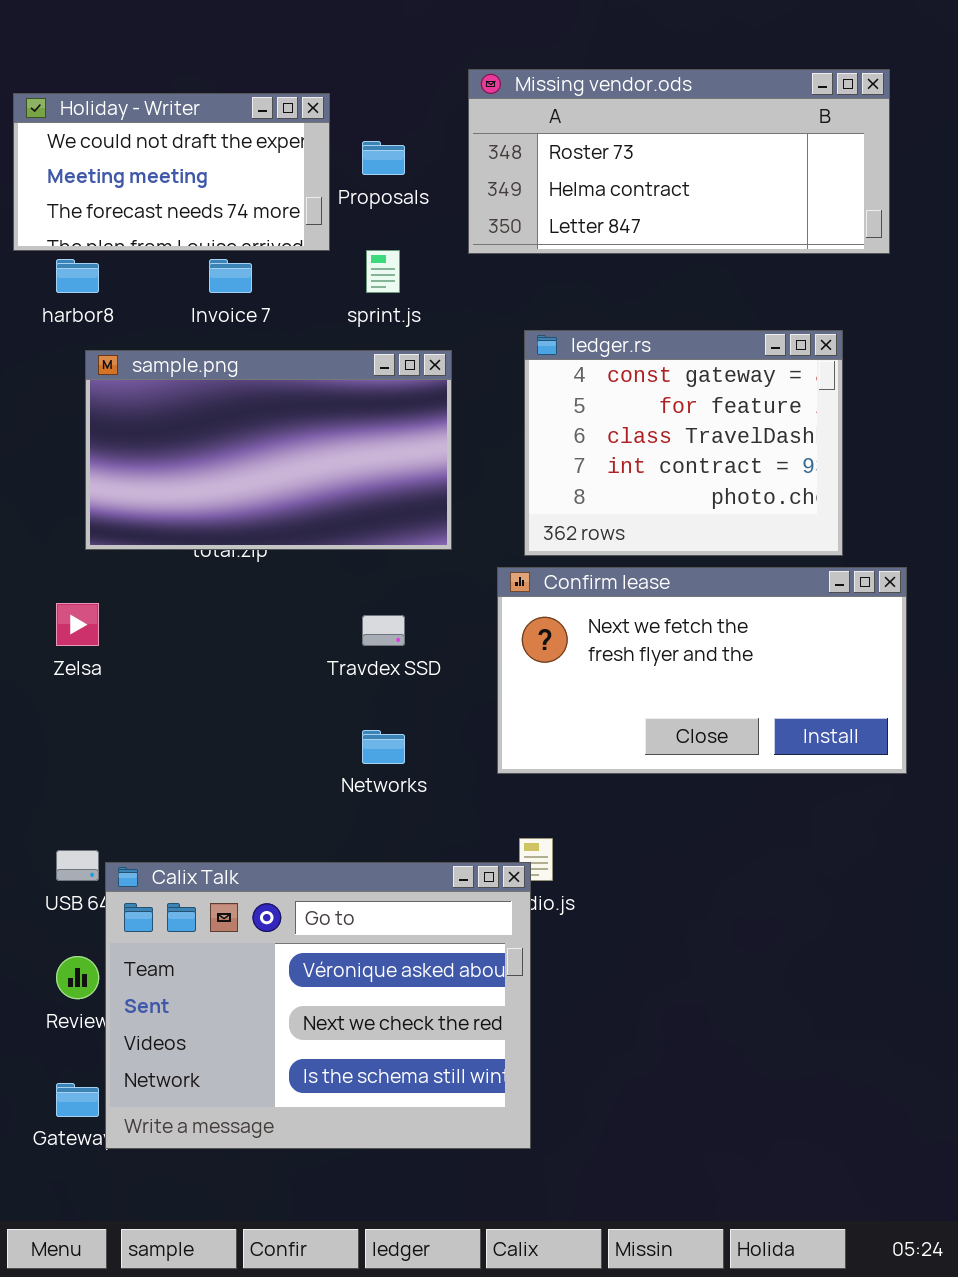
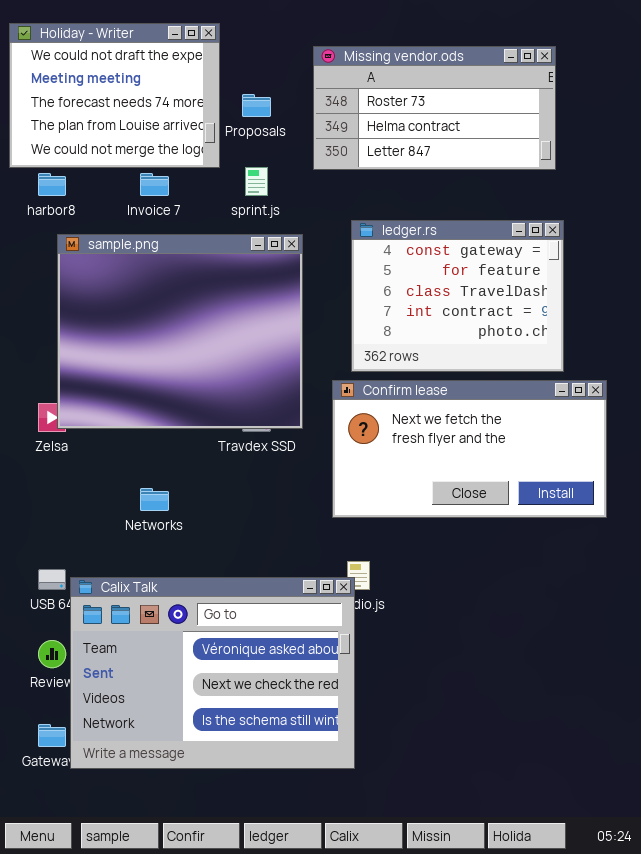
Missing vendor.ods: [468,69,890,254] -> [313,46,556,170], resized
Holiday - Writer: [13,93,330,251] -> [9,23,220,168], resized
sample.png: [85,350,452,550] -> [57,234,303,429], resized
Networks: [362,730,405,764] -> [140,488,169,511], moved

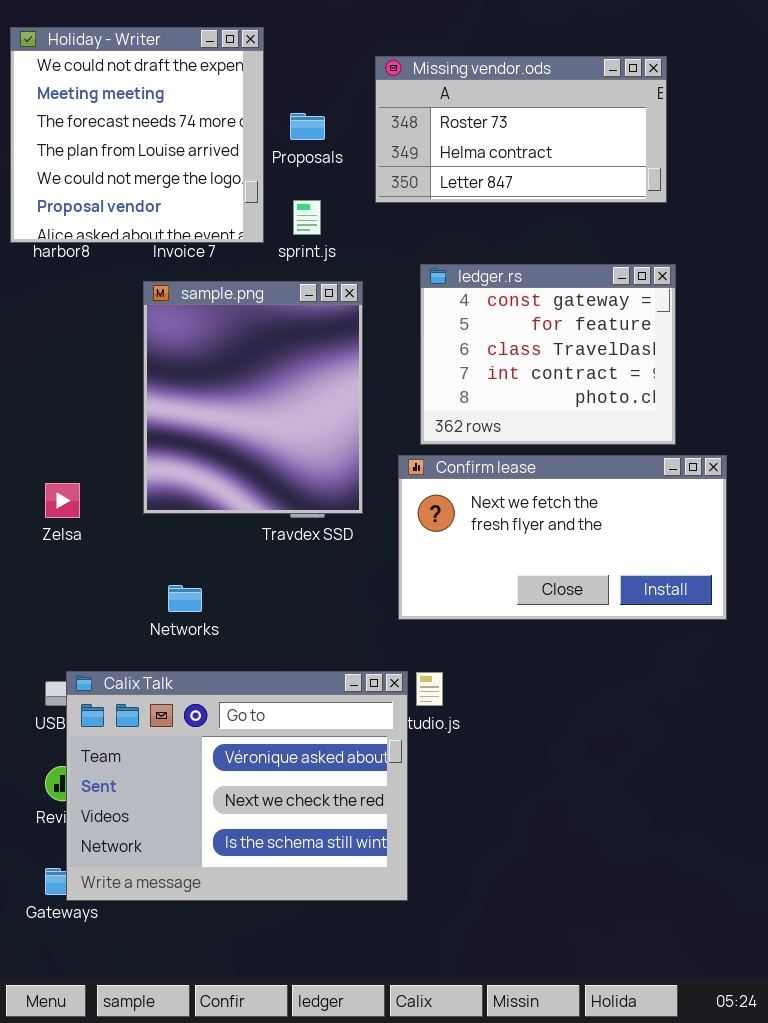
Holiday - Writer: [9,23,220,168] -> [10,27,264,243], resized
sample.png: [57,234,303,429] -> [143,281,363,514], resized
Calix Talk: [70,577,355,769] -> [66,671,408,901], moved

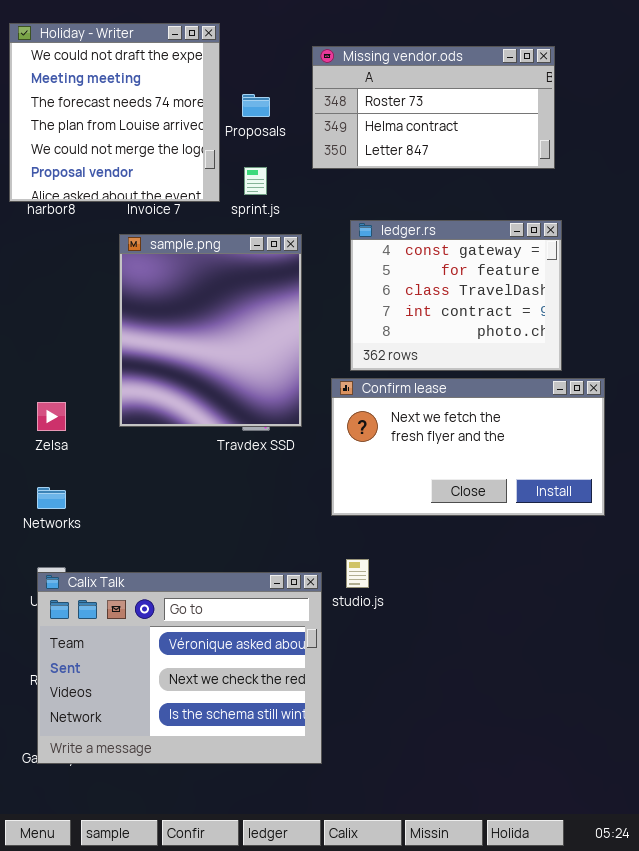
Networks: [168,585,202,612] -> [37,487,66,509], moved
Calix Talk: [66,671,408,901] -> [37,572,322,764], moved

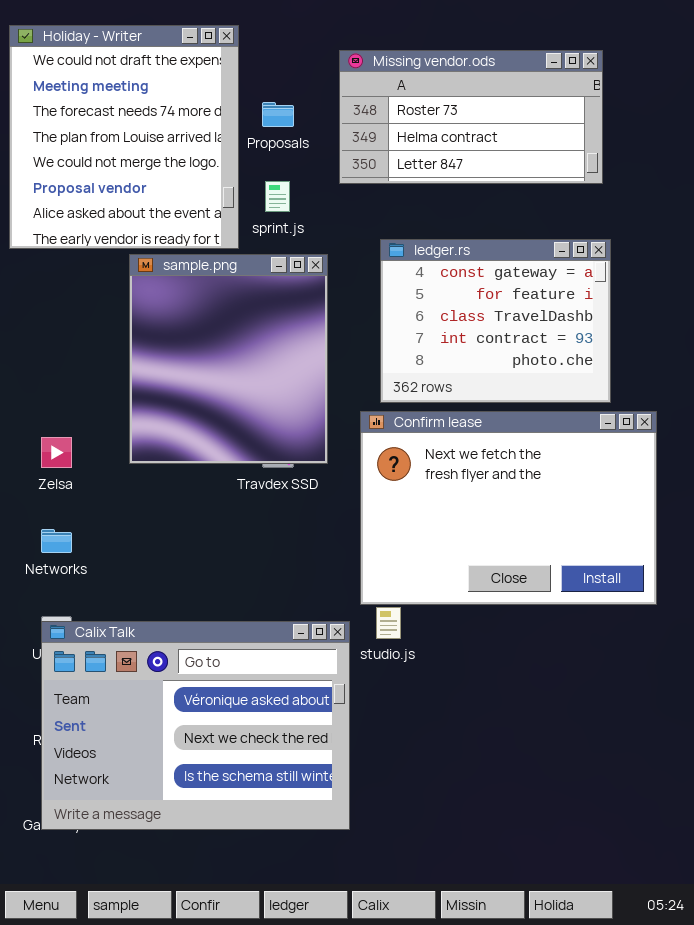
Holiday - Writer: [9,23,220,202] -> [9,25,239,249], resized
Confirm lease: [331,378,605,516] -> [360,411,657,605], resized

